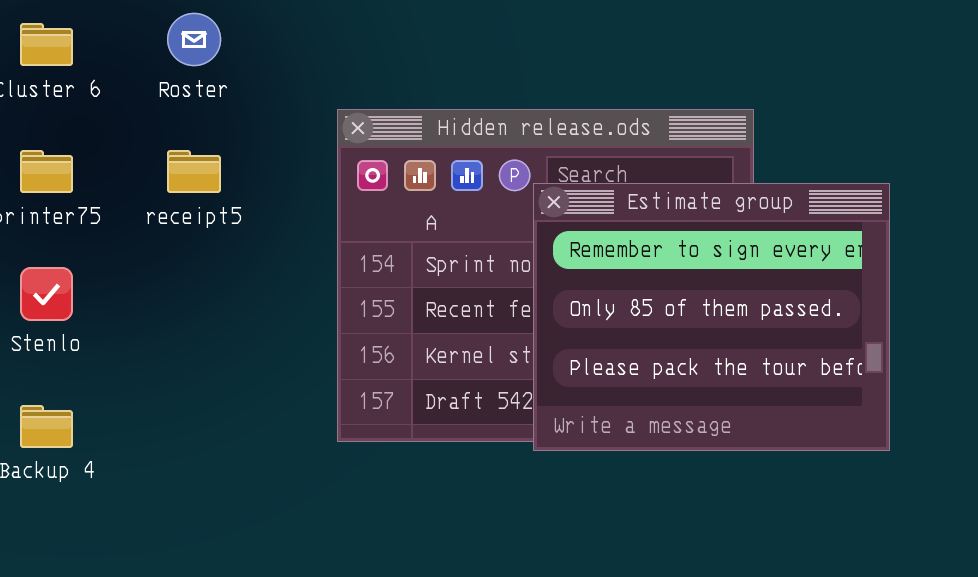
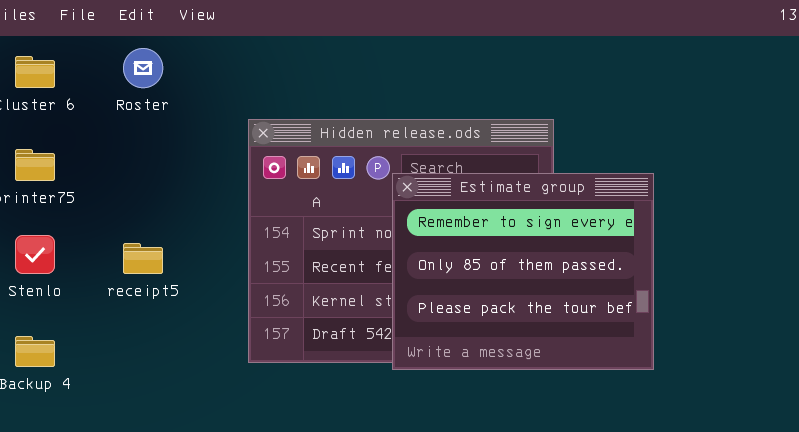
receipt5: [167,150,221,193] -> [123,243,163,274], moved

